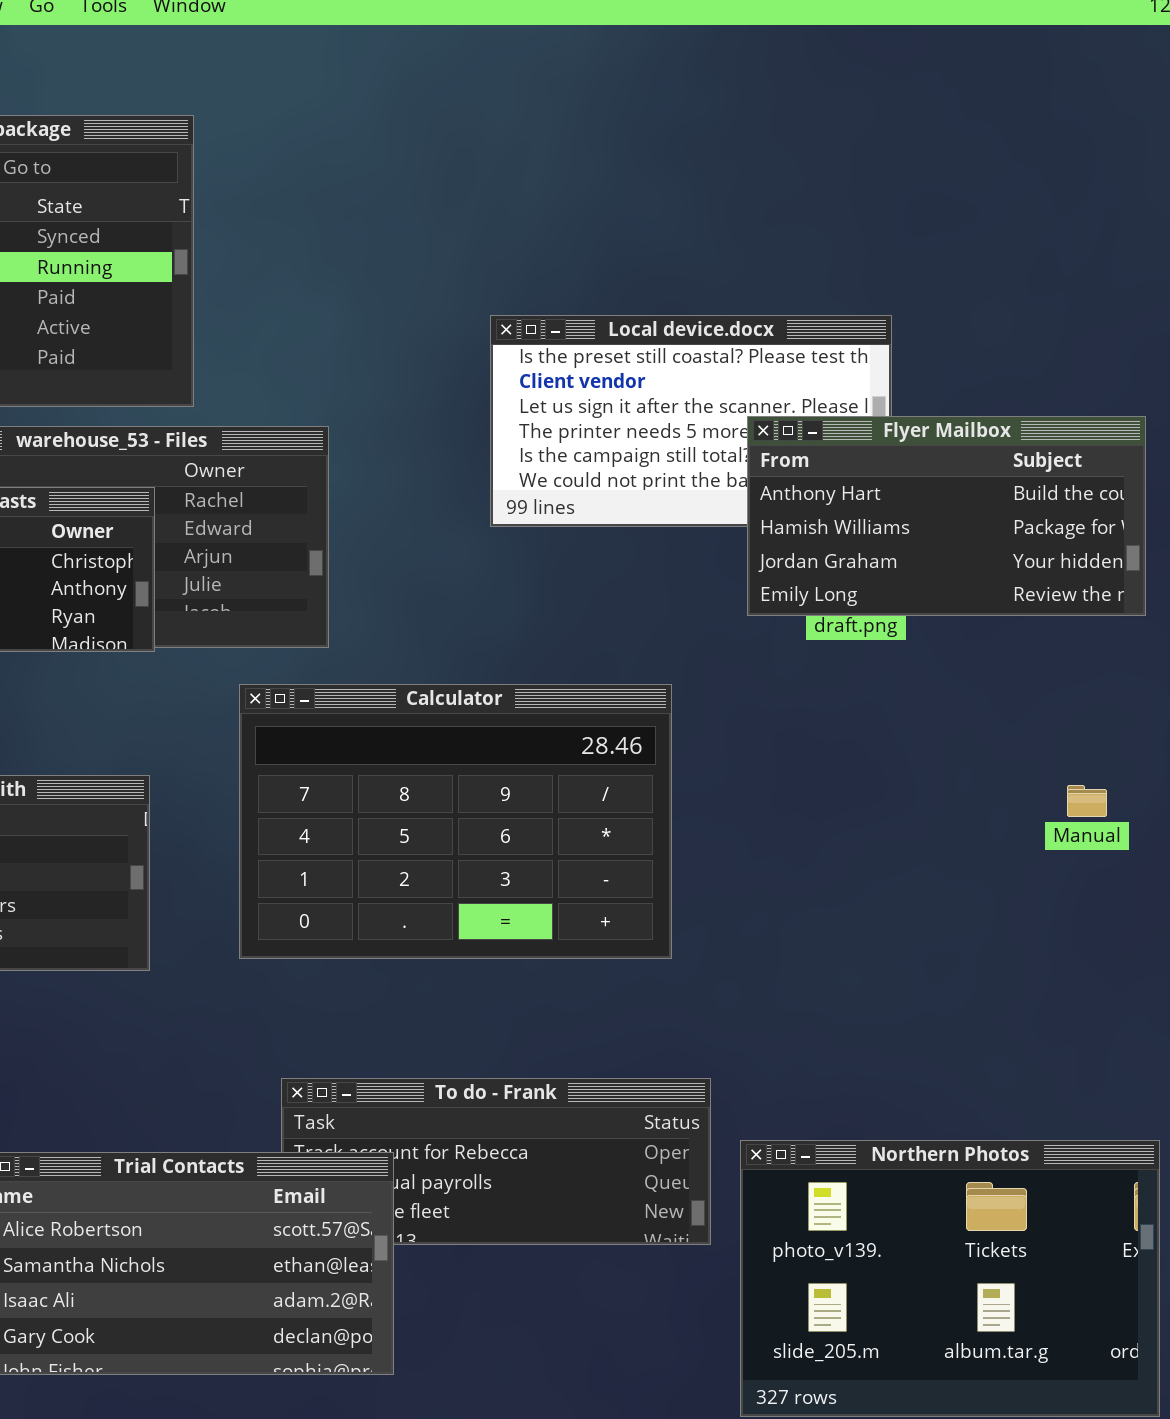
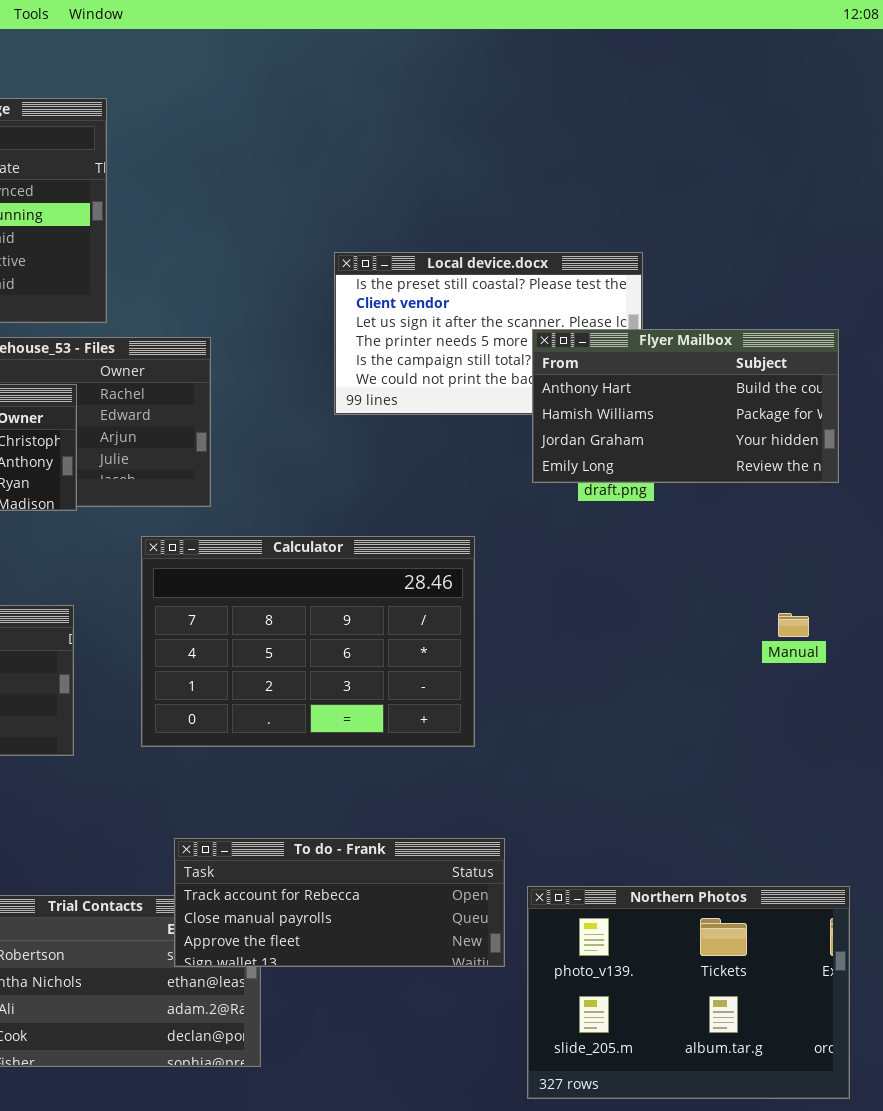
To do - Frank: [281,1078,711,1245] -> [174,838,505,967], raised

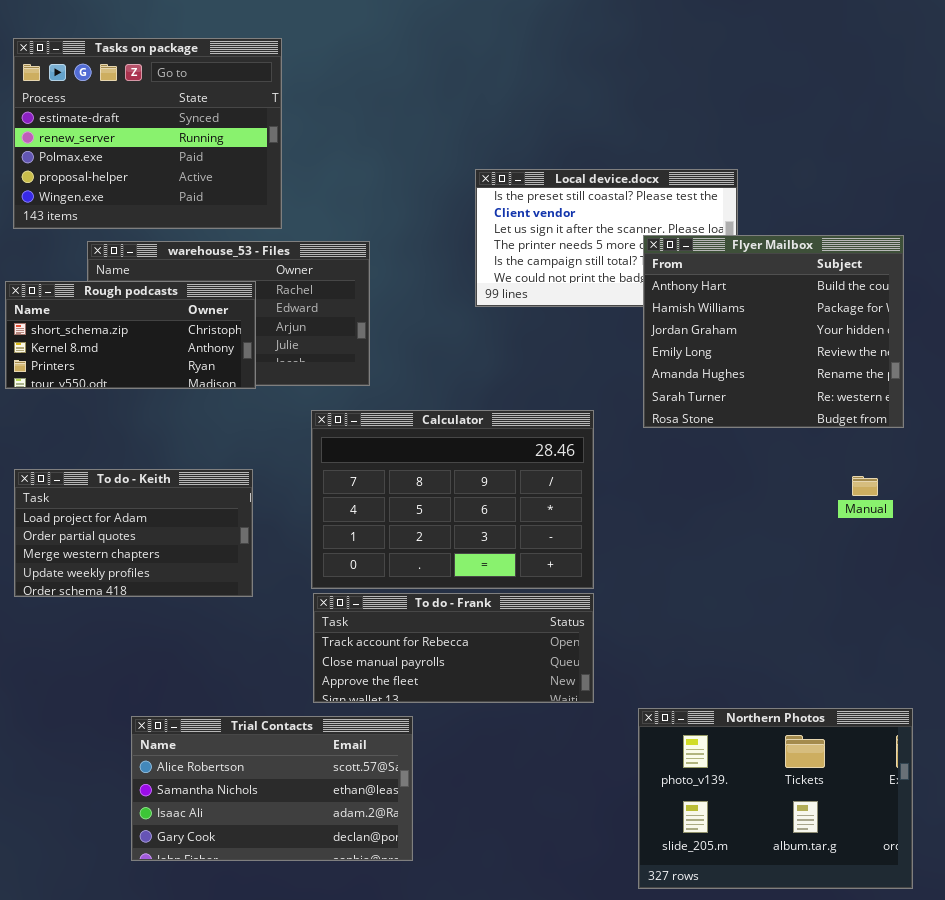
Flyer Mailbox: [532,329,839,483] -> [643,235,904,428], resized
To do - Frank: [174,838,505,967] -> [313,593,594,703], moved

